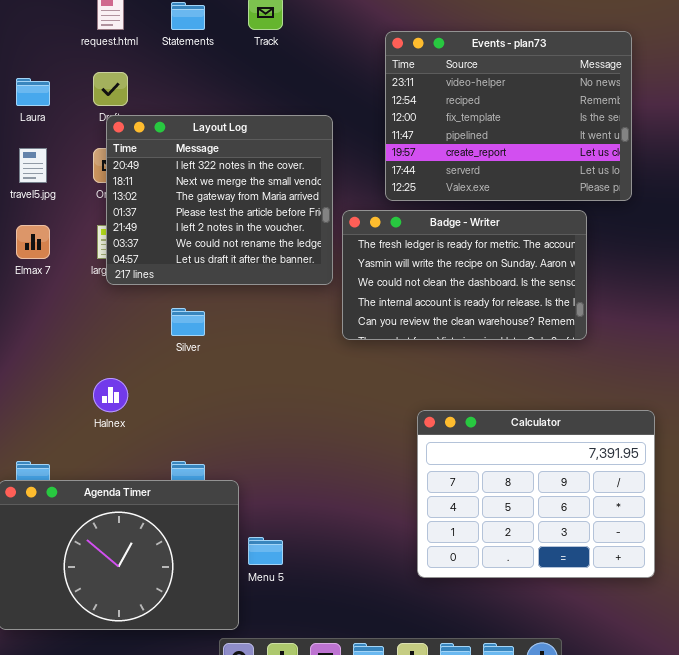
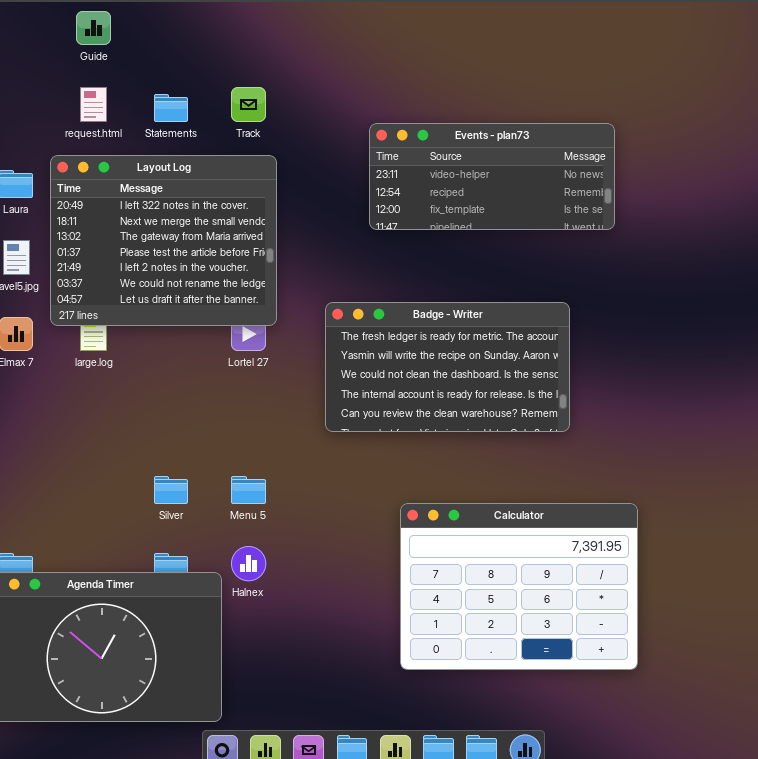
Events - plan73: [385,31,632,201] -> [369,123,615,230], resized
Layout Log: [106,115,333,285] -> [50,155,277,326], moved
Silver: [171,308,205,336] -> [154,476,188,504], moved
Halnex: [93,378,128,412] -> [231,546,266,581], moved
Menu 5: [248,537,283,565] -> [231,476,266,504], moved

